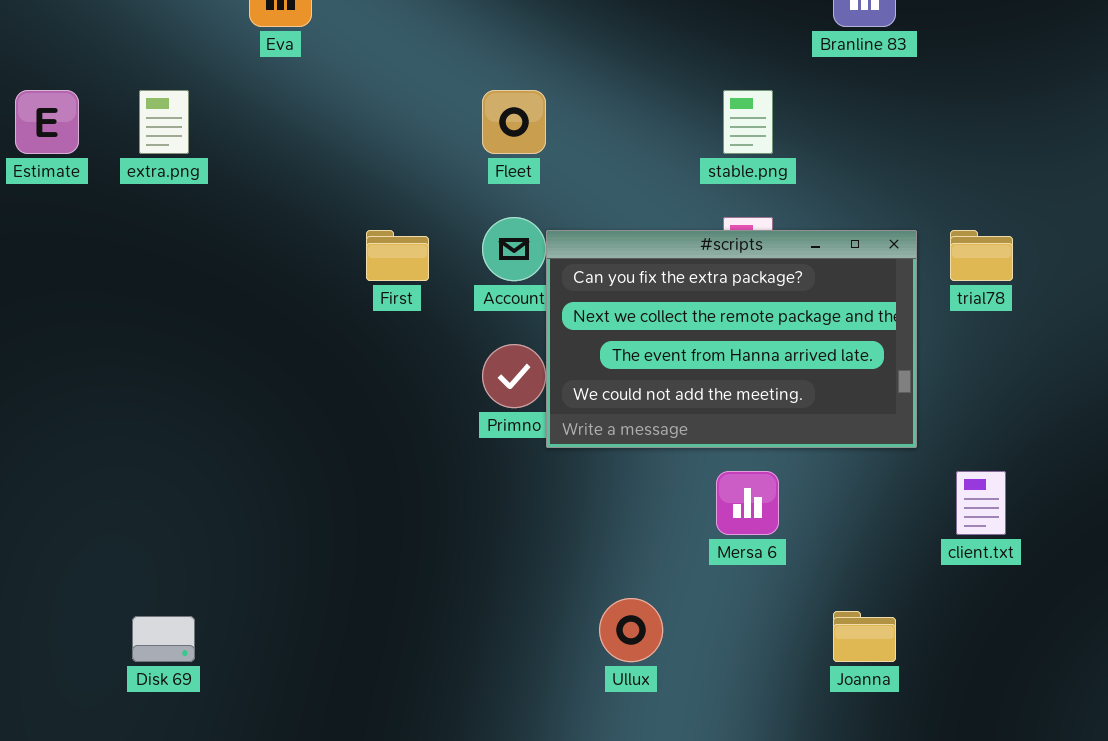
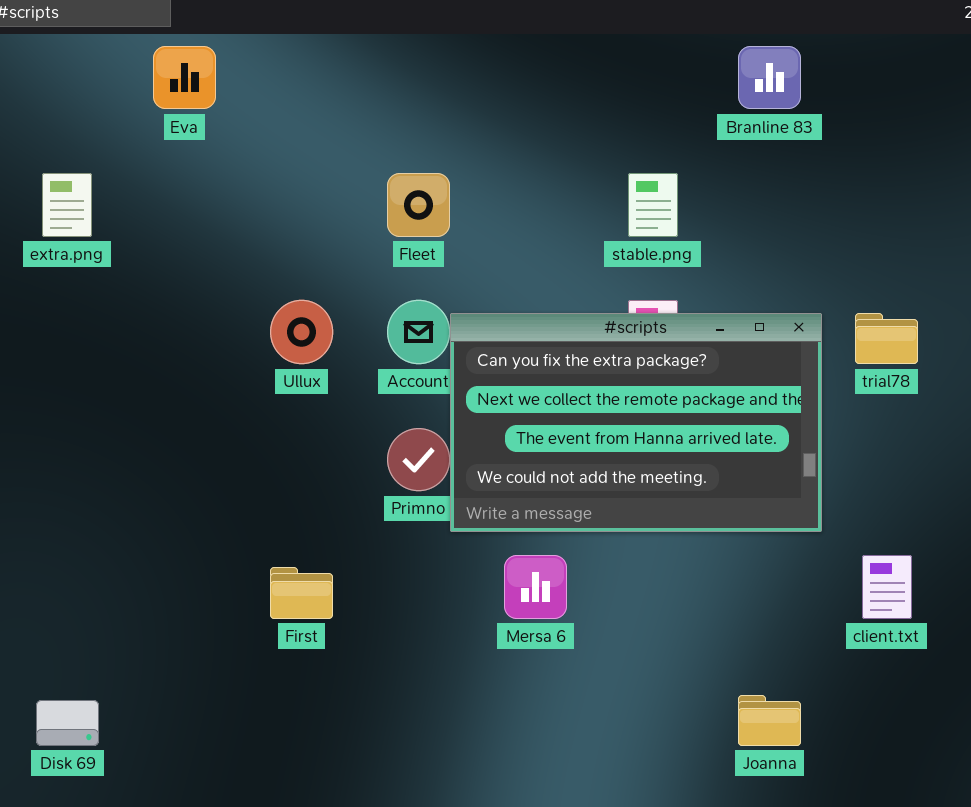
First: [366,230,429,281] -> [270,567,333,619], moved
Mersa 6: [716,471,779,535] -> [504,555,567,619], moved
Ullux: [599,598,663,662] -> [270,300,333,364], moved

